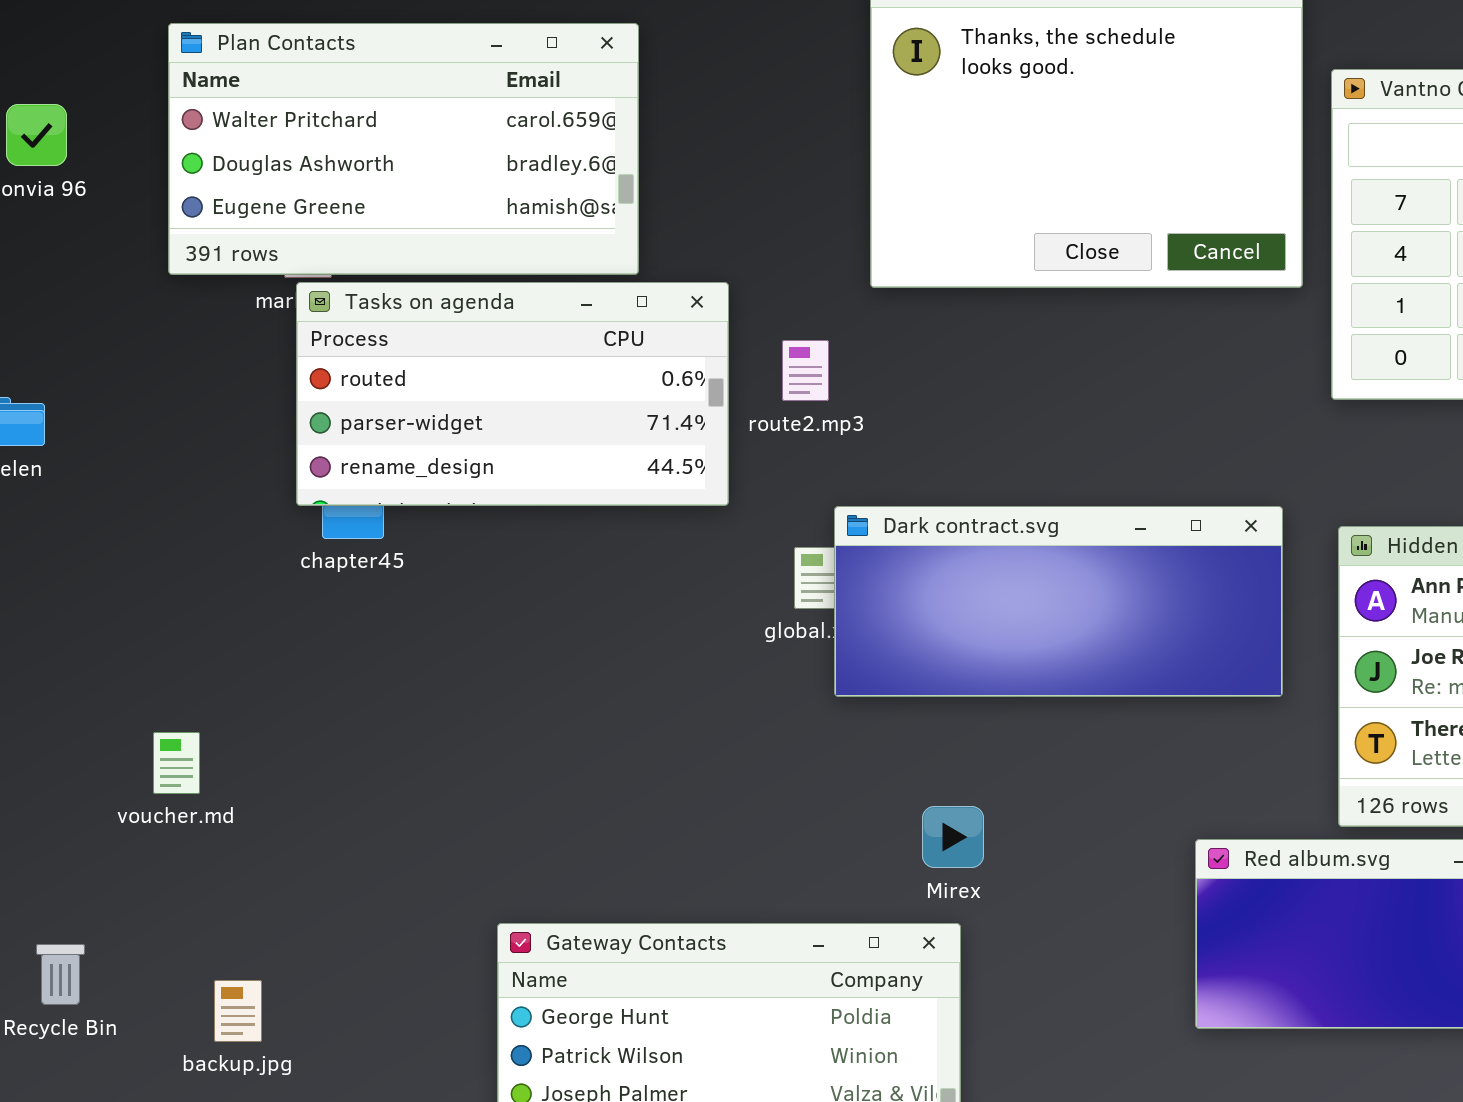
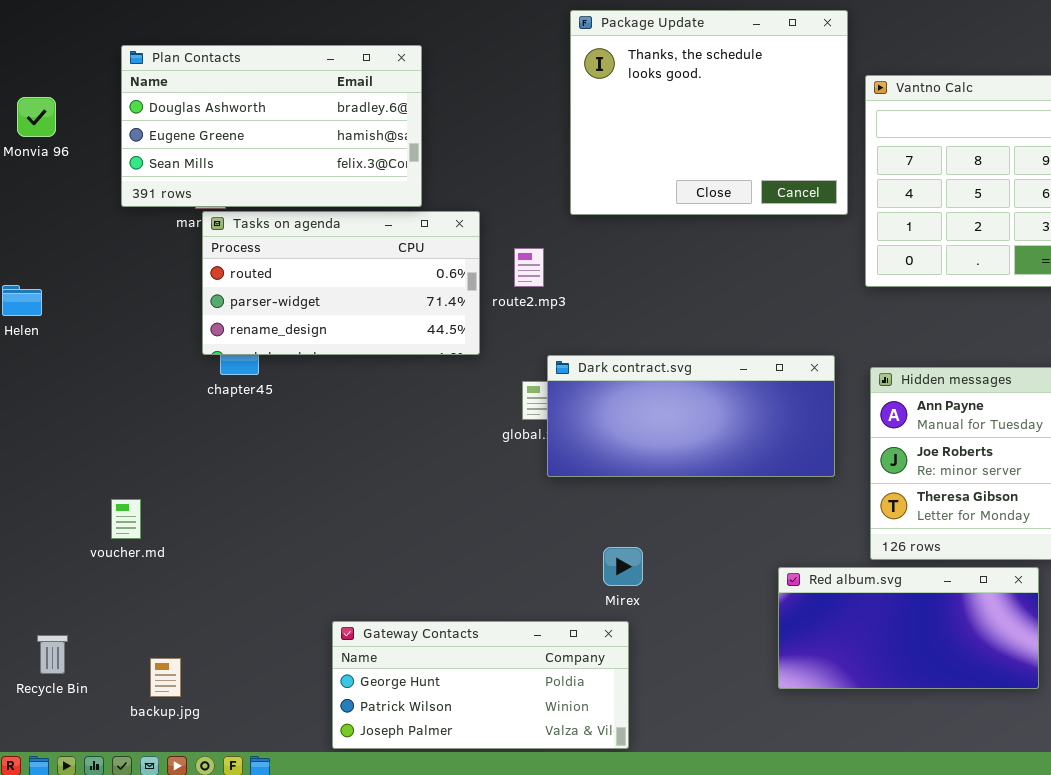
Plan Contacts: [168,23,639,275] -> [121,45,422,207], scrolled down 1 row

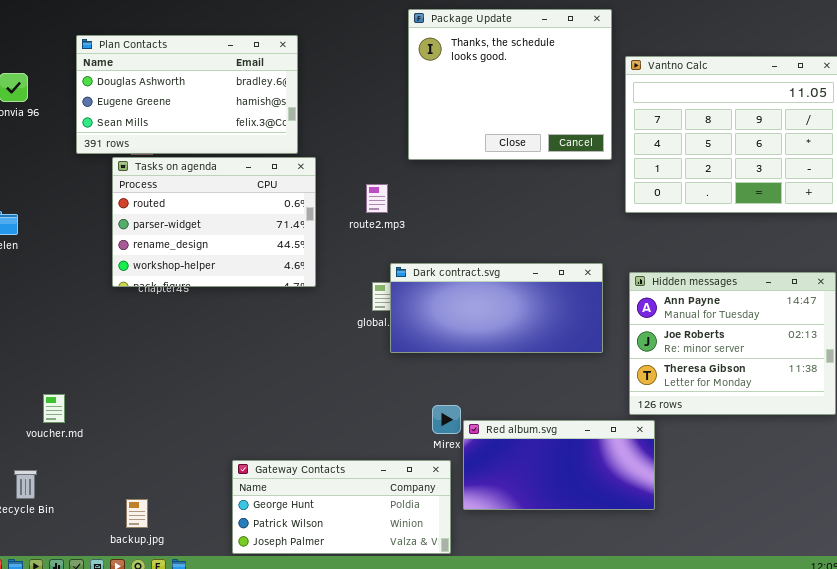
Tasks on agenda: [202,211,480,355] -> [112,157,316,287], moved, resized
voucher.md: [111,499,141,539] -> [43,394,65,423], moved
Red album.svg: [778,567,1039,689] -> [463,420,655,510], moved
backup.jpg: [150,658,181,697] -> [126,499,148,528], moved

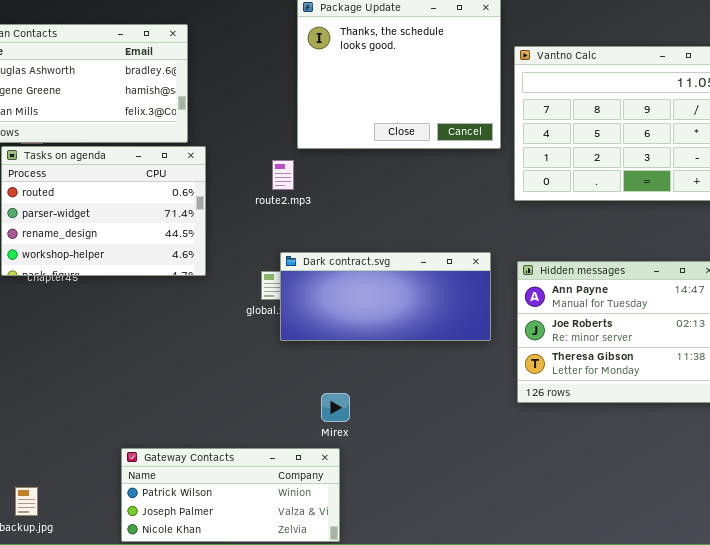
route2.mp3: [366,184,388,213] -> [272,160,294,190], moved
Red album.svg: [463,420,655,510] -> none, closed
Gateway Contacts: [232,460,451,554] -> [121,448,340,542], scrolled down 1 row

